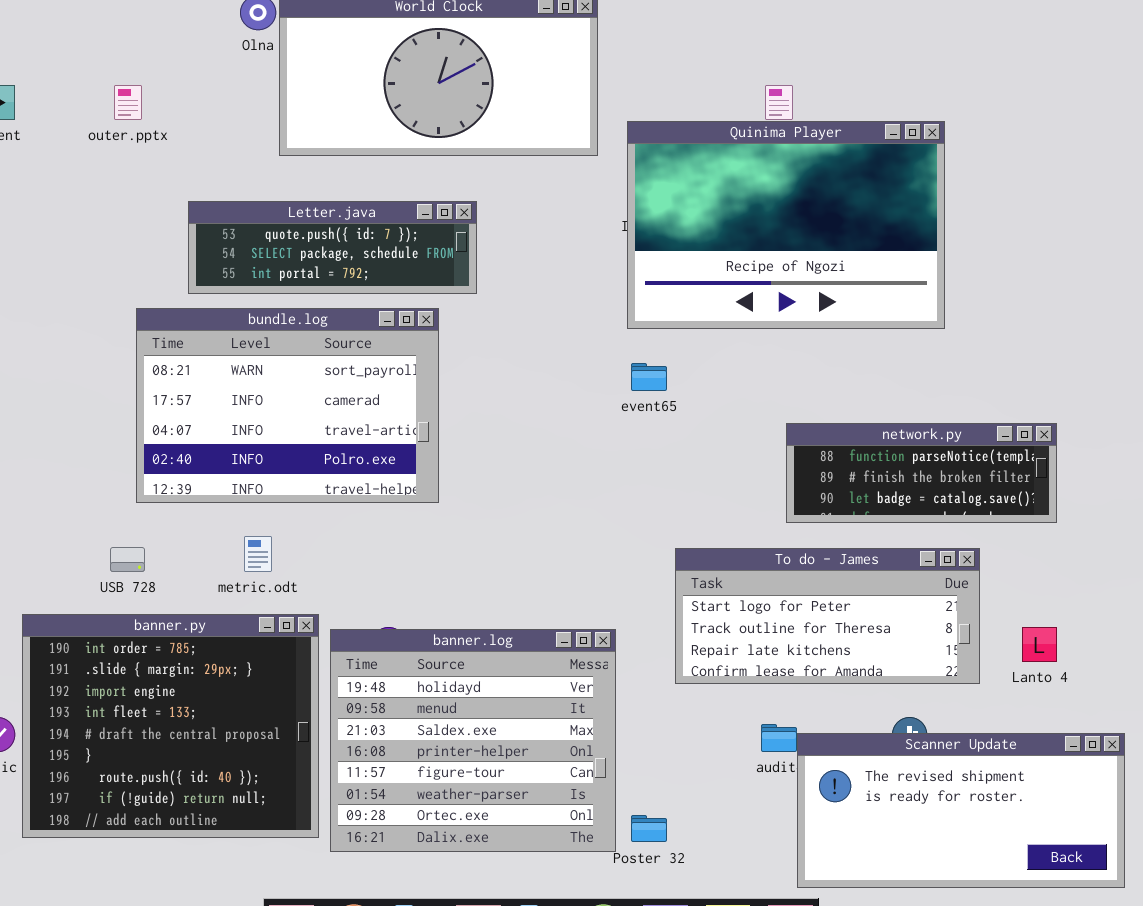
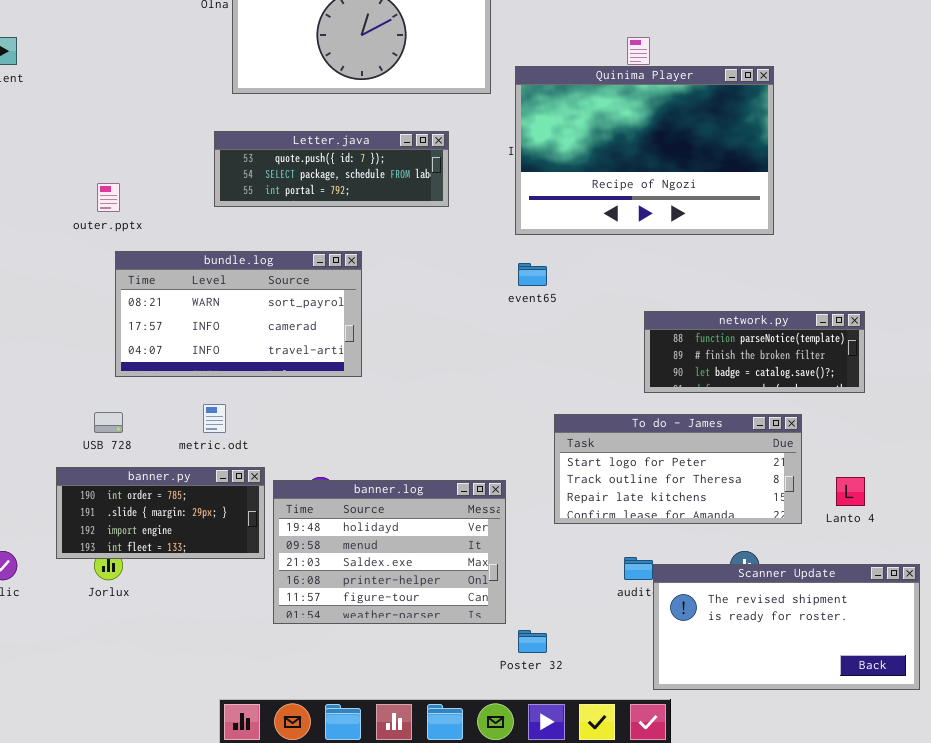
outer.pptx: [114,85,142,120] -> [97,183,120,212], moved
Letter.java: [188,201,477,294] -> [214,131,449,207], moved
bundle.log: [136,308,439,503] -> [115,251,362,377], resized
banner.py: [22,614,319,838] -> [56,467,265,559], resized
banner.log: [330,629,616,852] -> [273,480,506,624], resized

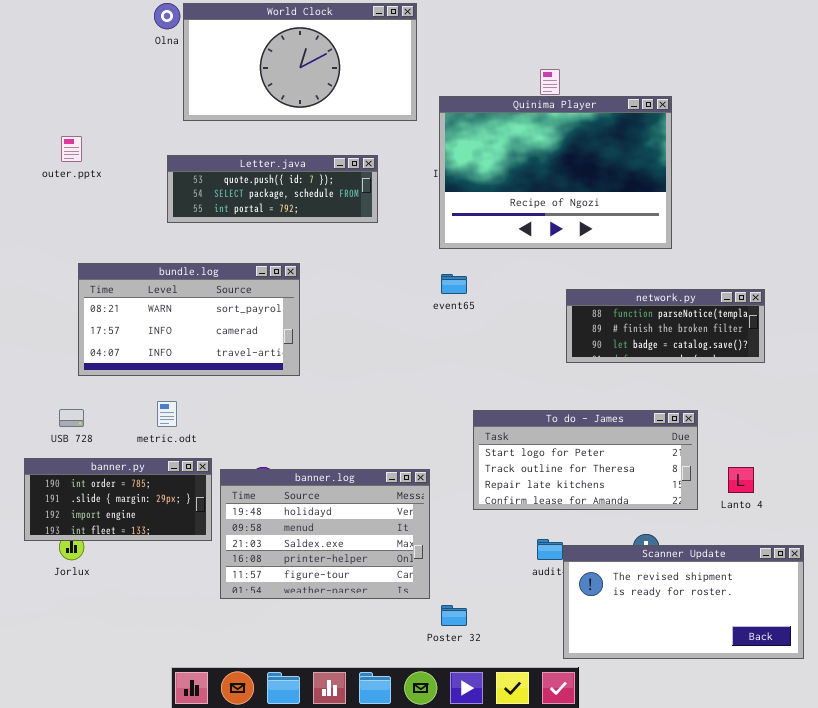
outer.pptx: [97,183,120,212] -> [61,136,82,162], moved
network.py: [644,311,865,393] -> [566,289,765,363], moved

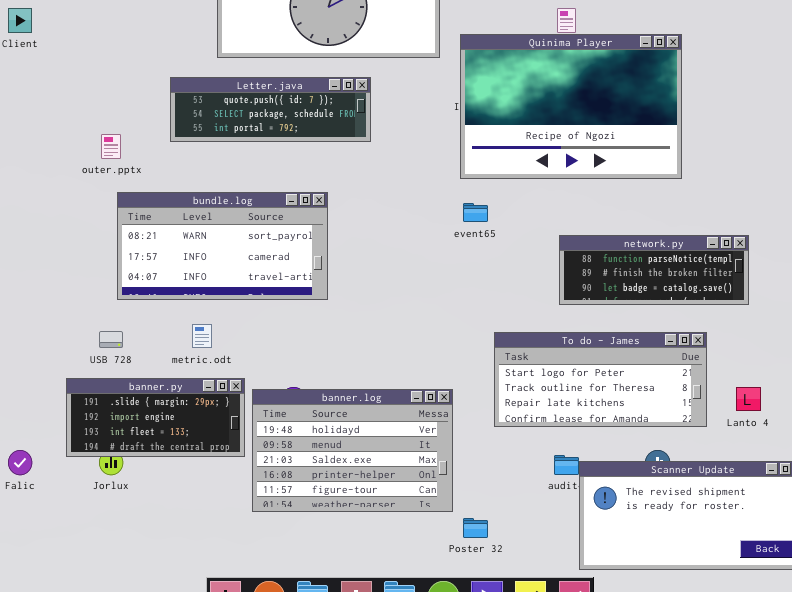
outer.pptx: [61,136,82,162] -> [101,134,121,159], moved
Letter.java: [167,155,378,223] -> [170,77,371,142], moved
network.py: [566,289,765,363] -> [559,235,749,305], moved
banner.py: [24,458,212,541] -> [66,378,245,457], scrolled down 1 row

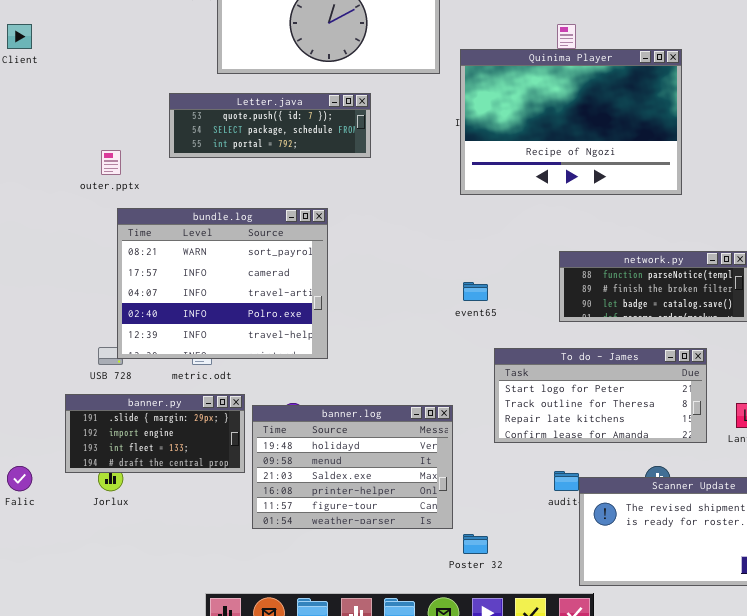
bundle.log: [117,192,328,300] -> [117,208,328,359], resized
event65: [463,203,488,222] -> [463,282,488,301], moved

